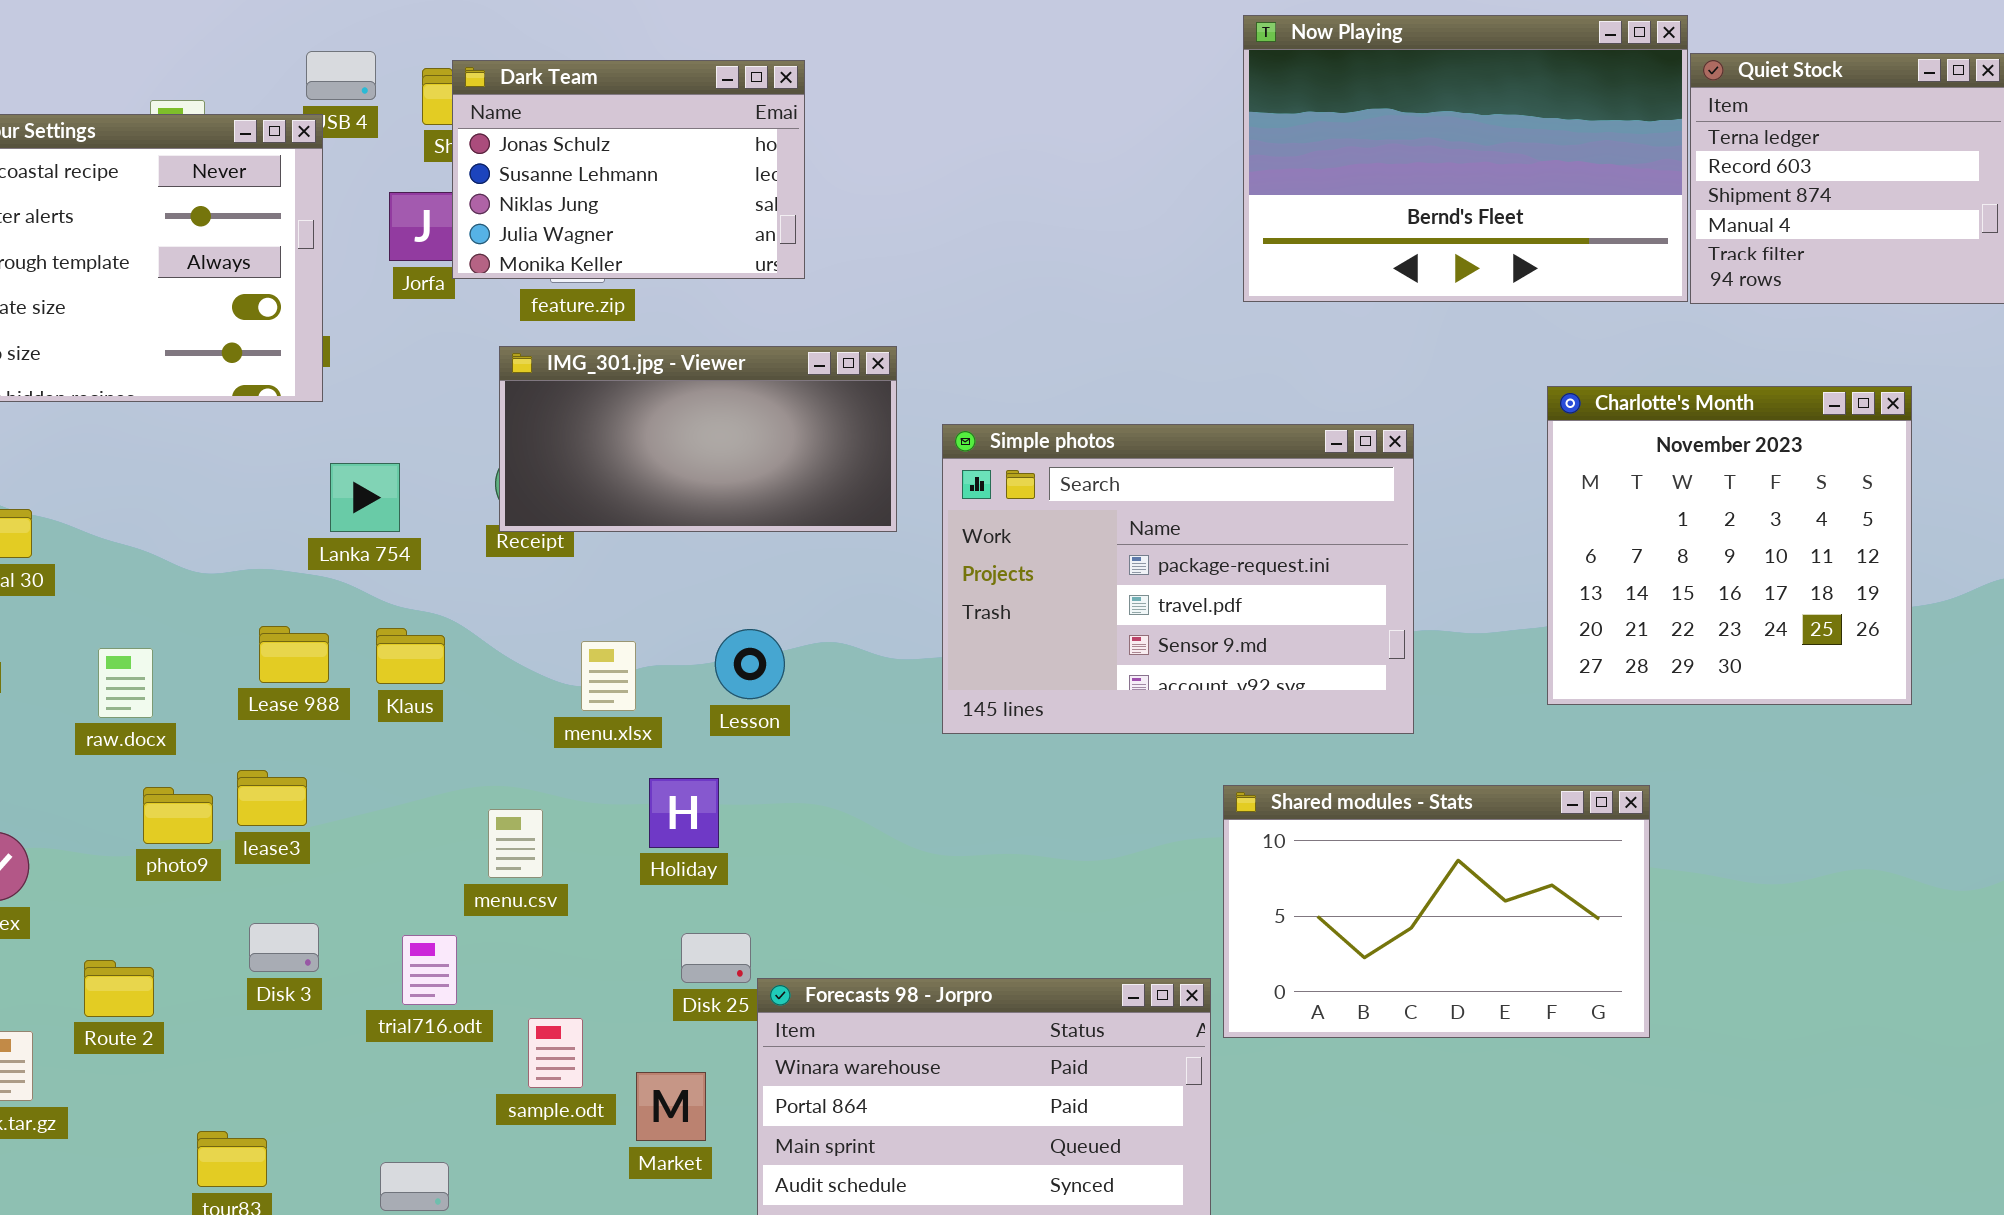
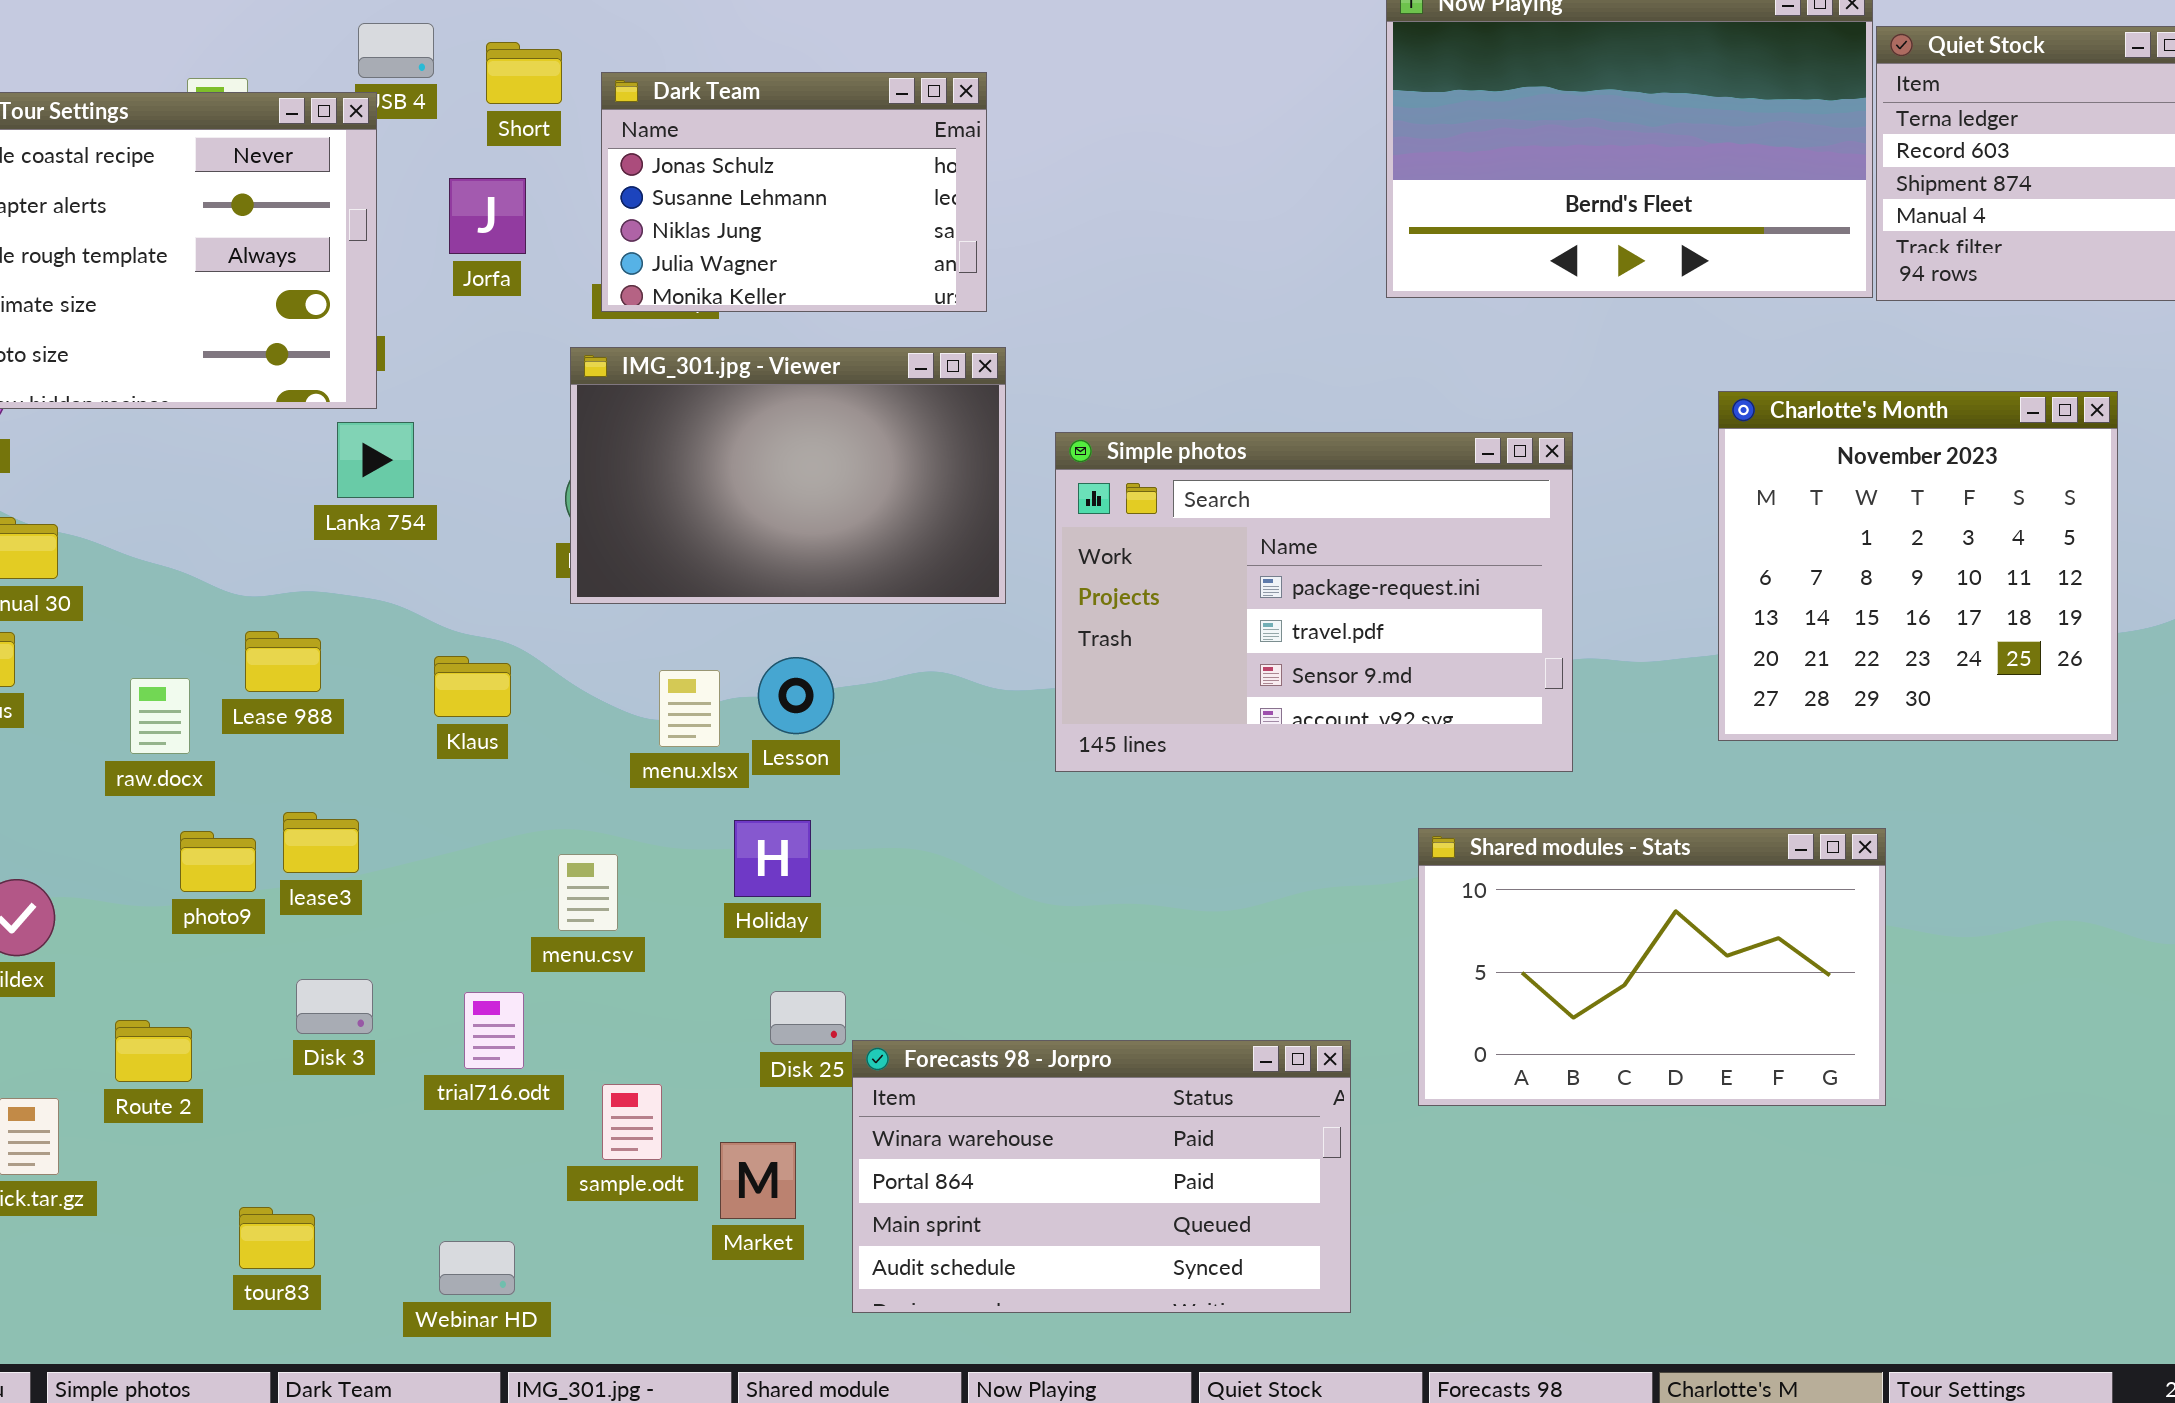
Dark Team: [452,60,805,279] -> [601,72,987,312], moved
IMG_301.jpg - Viewer: [499,346,897,532] -> [570,347,1006,604], resized
Lanka 754: [330,463,400,532] -> [337,422,414,498], moved
Lease 988: [259,626,329,683] -> [245,631,321,692], moved
Lesson: [715,629,785,699] -> [758,657,834,734], moved
Shared modules - Stats: [1223,785,1650,1038] -> [1418,828,1886,1106], moved

